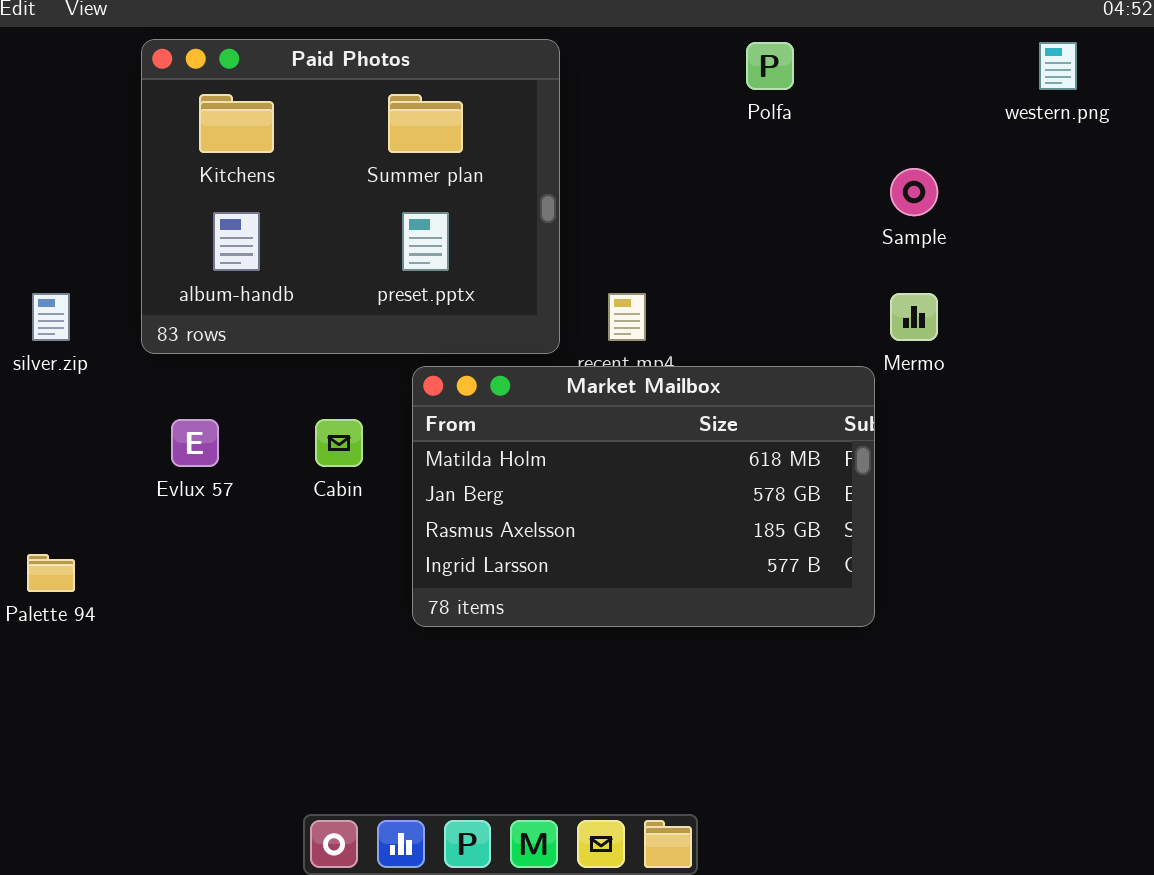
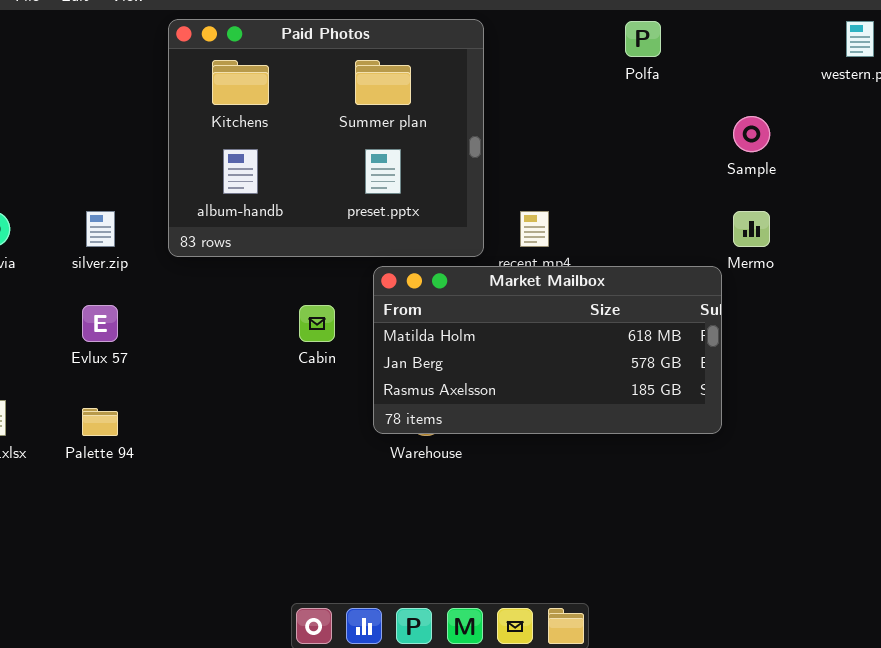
Market Mailbox: [412,366,875,627] -> [373,266,722,434], resized
Evlux 57: [171,419,219,467] -> [82,305,118,342], moved

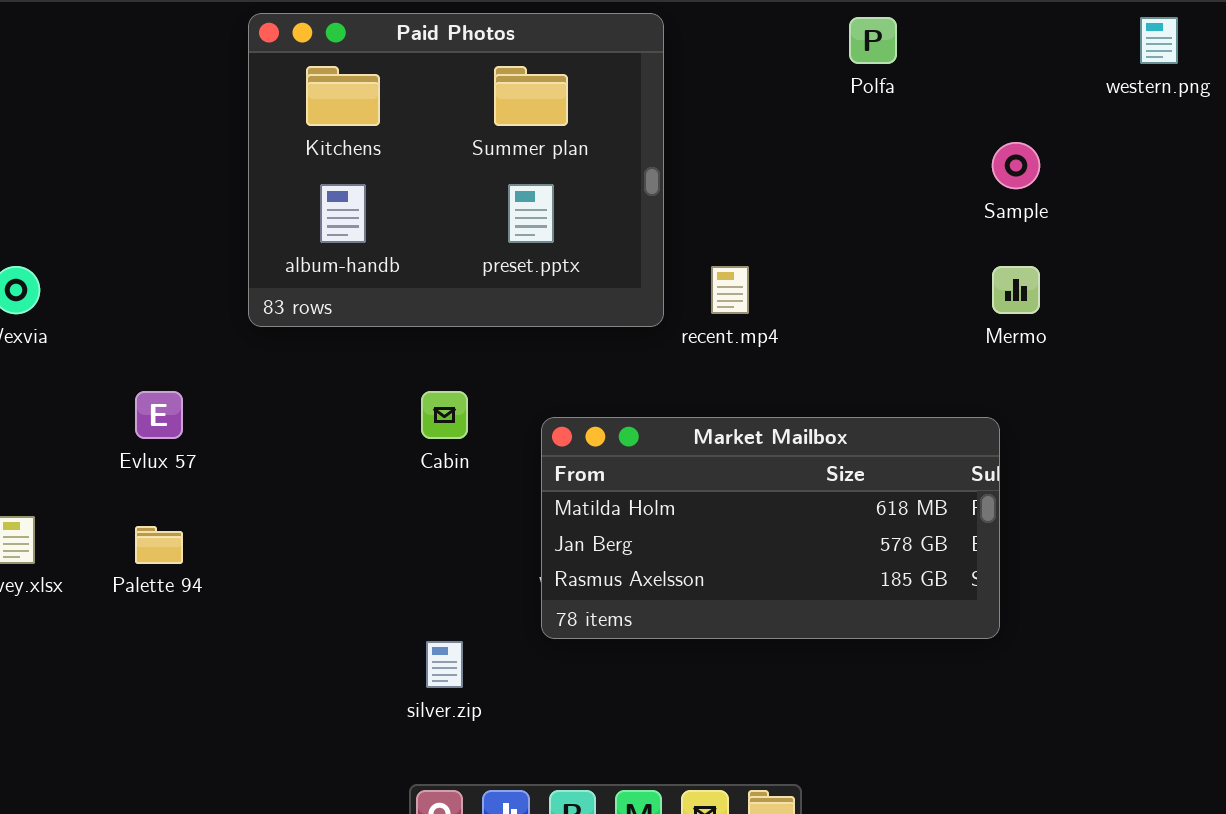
silver.zip: [86,211,115,247] -> [426,641,463,688], moved
Market Mailbox: [373,266,722,434] -> [541,417,1000,639], moved

